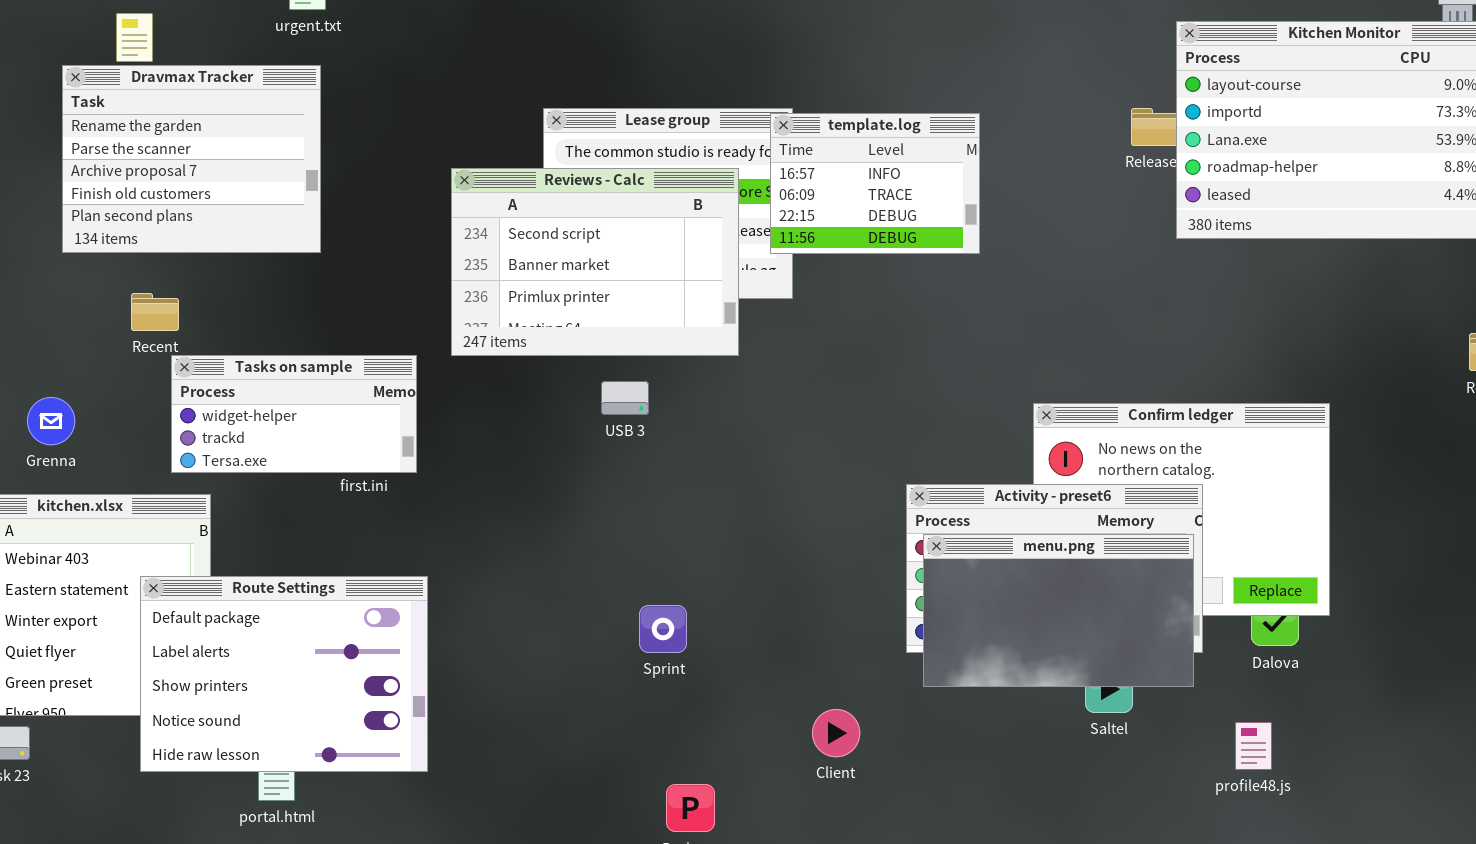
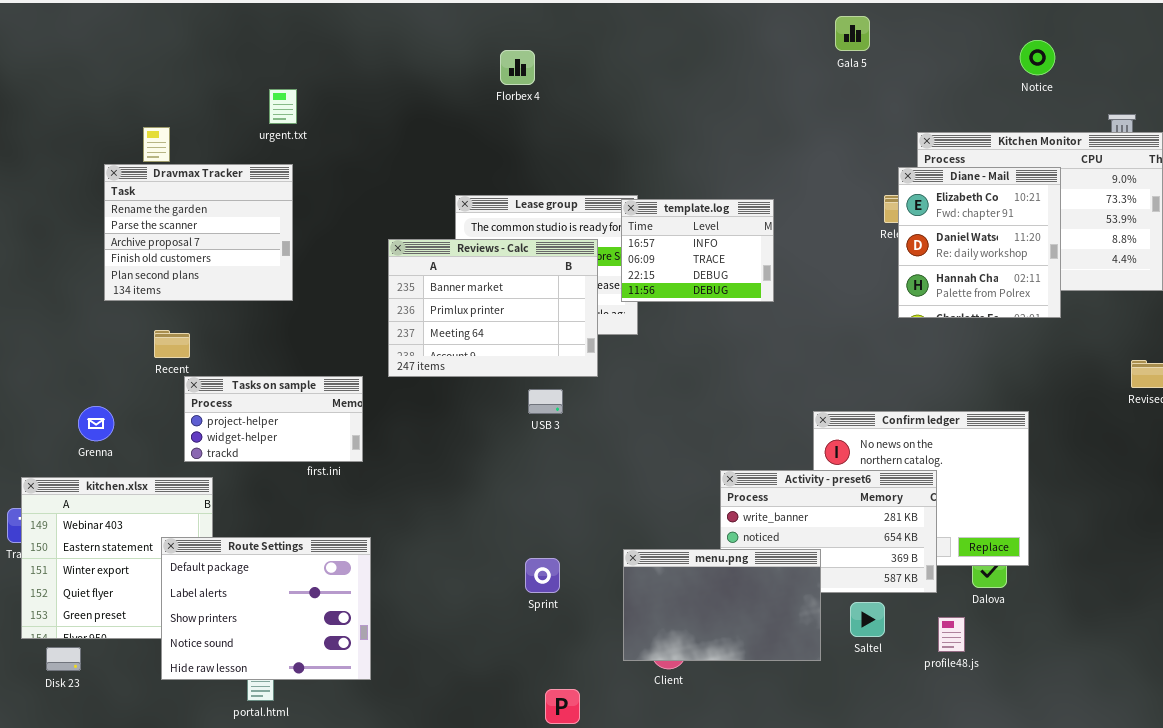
Diane - Mail: none -> [898,167,1061,318], opened
Reviews - Calc: [451,168,739,356] -> [388,239,598,377], scrolled down 1 row
Tasks on sample: [171,355,417,473] -> [184,376,363,462], scrolled up 1 row
USB 3: [601,381,649,415] -> [528,389,563,414], moved
menu.png: [923,534,1194,687] -> [623,549,821,661], moved
profile48.js: [1235,722,1272,770] -> [938,617,965,652], moved

